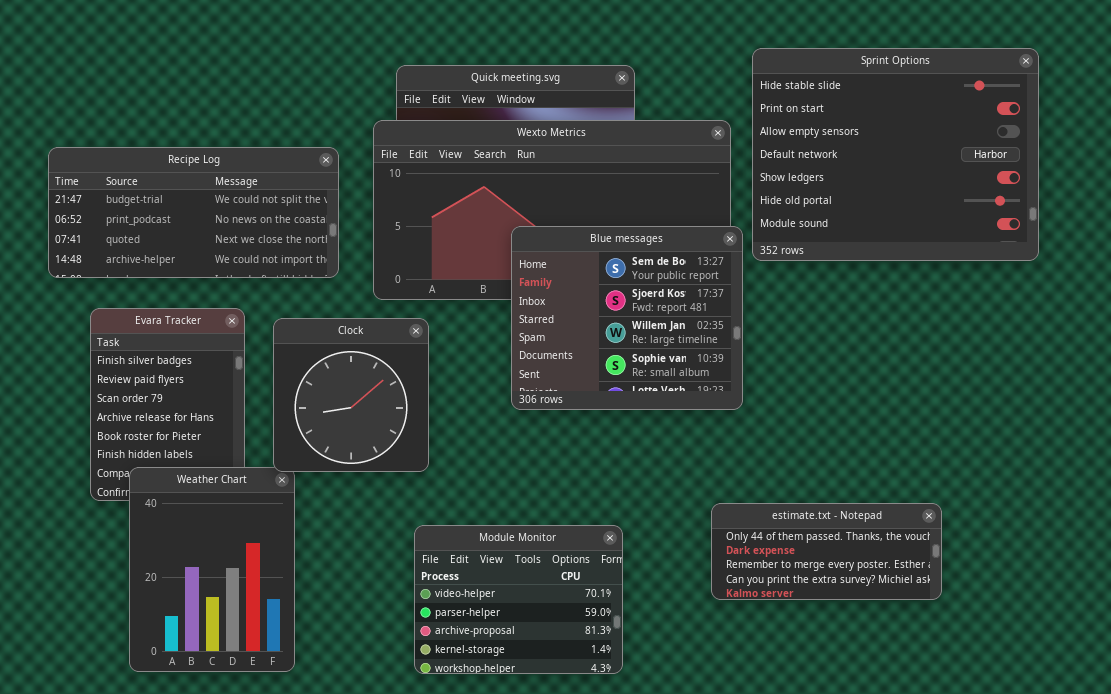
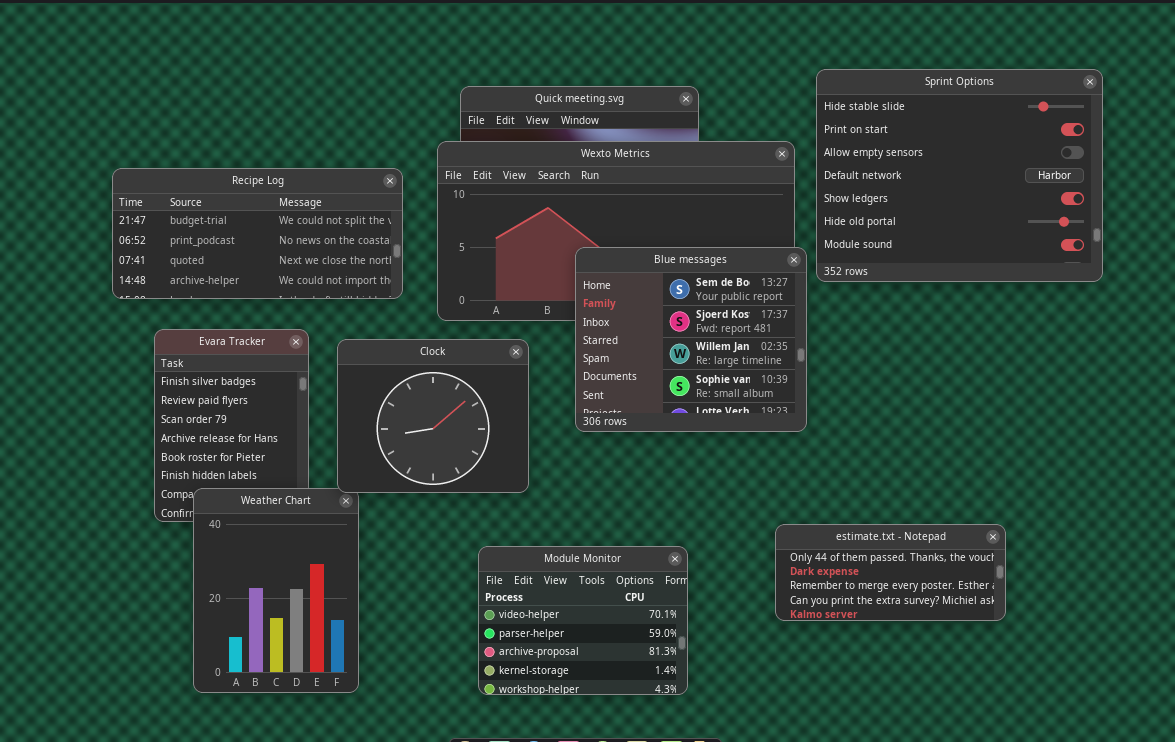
Clock: [273,318,429,472] -> [337,339,529,493], resized

